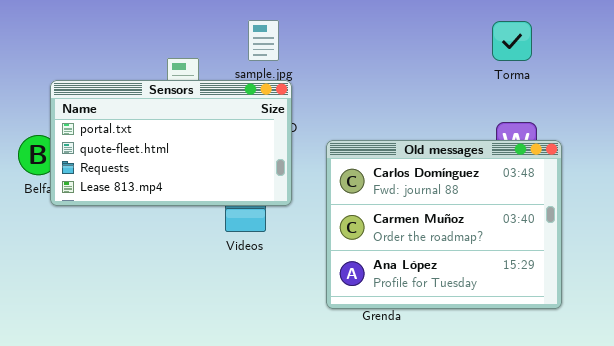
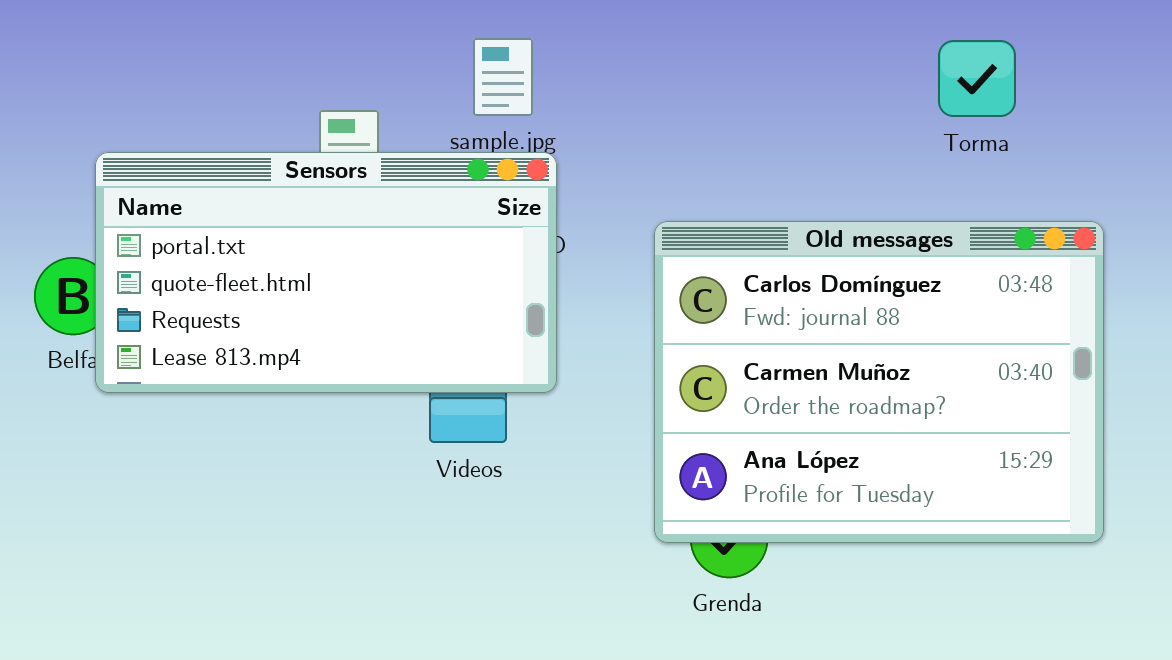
Old messages: [326,140,562,309] -> [654,221,1104,543], moved

